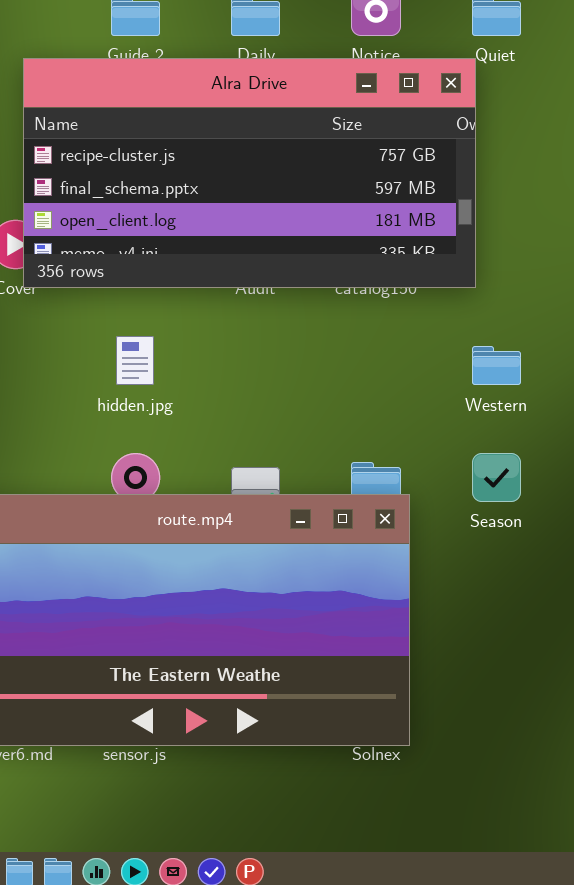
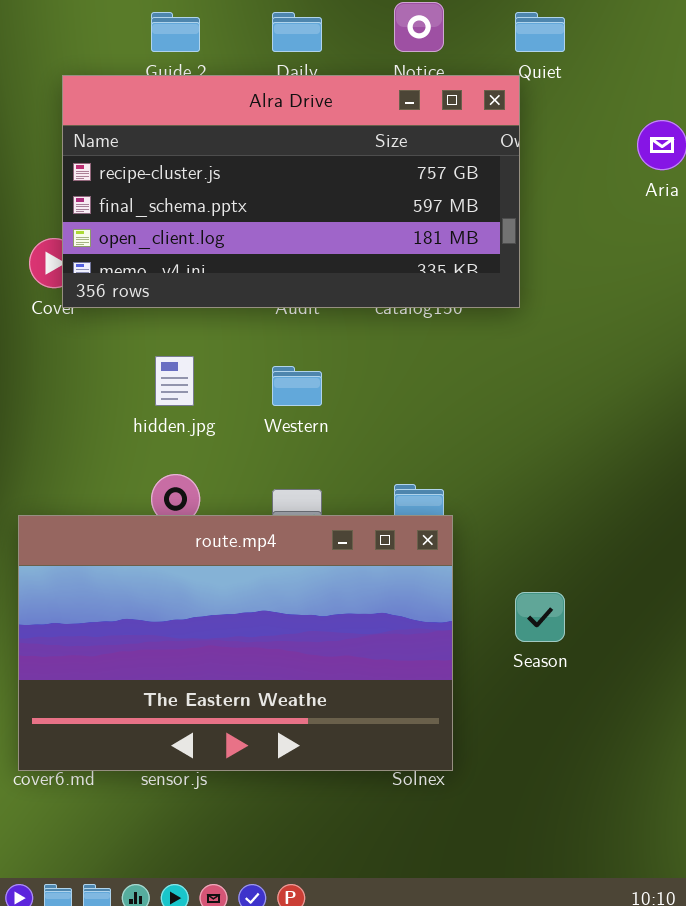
Western: [472,346,521,385] -> [272,366,322,406], moved
Season: [472,453,521,502] -> [515,592,565,642], moved

